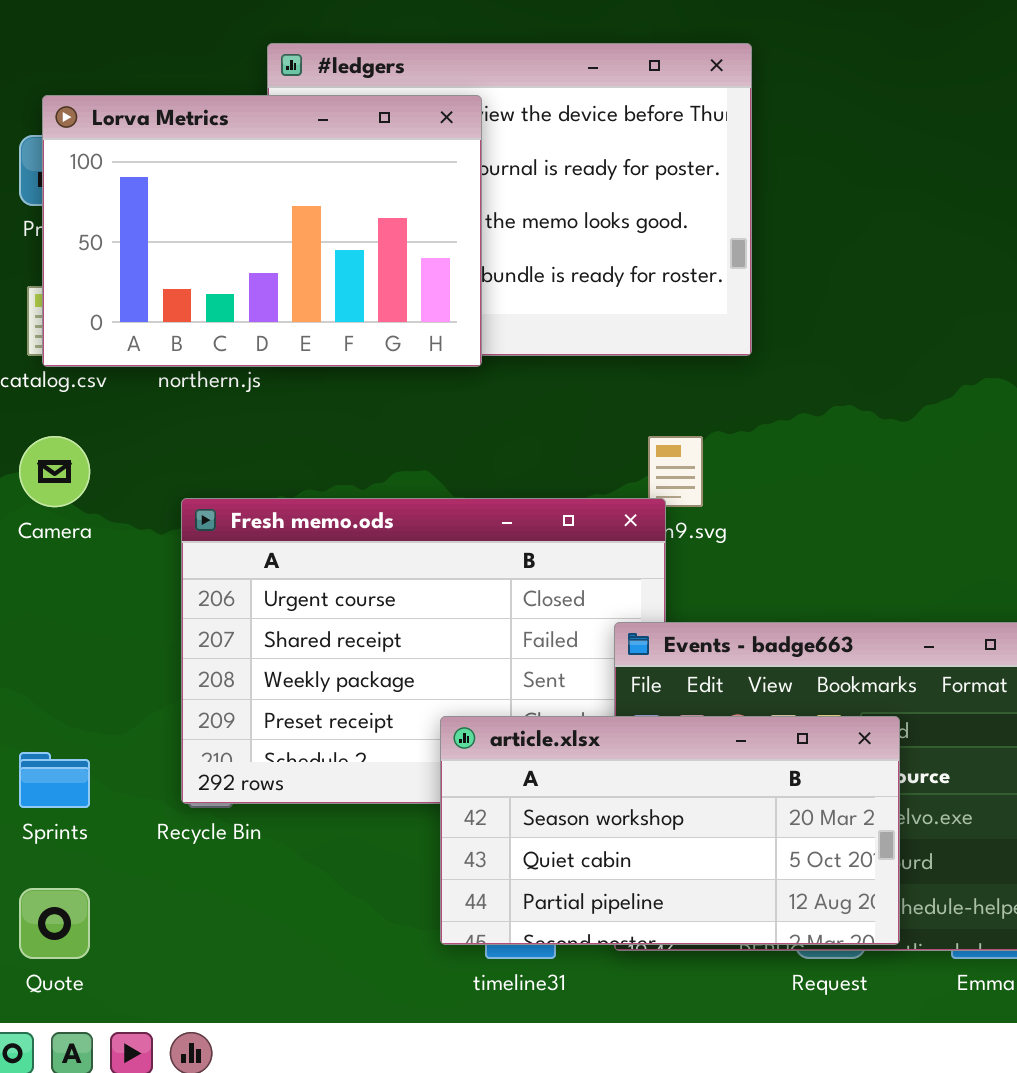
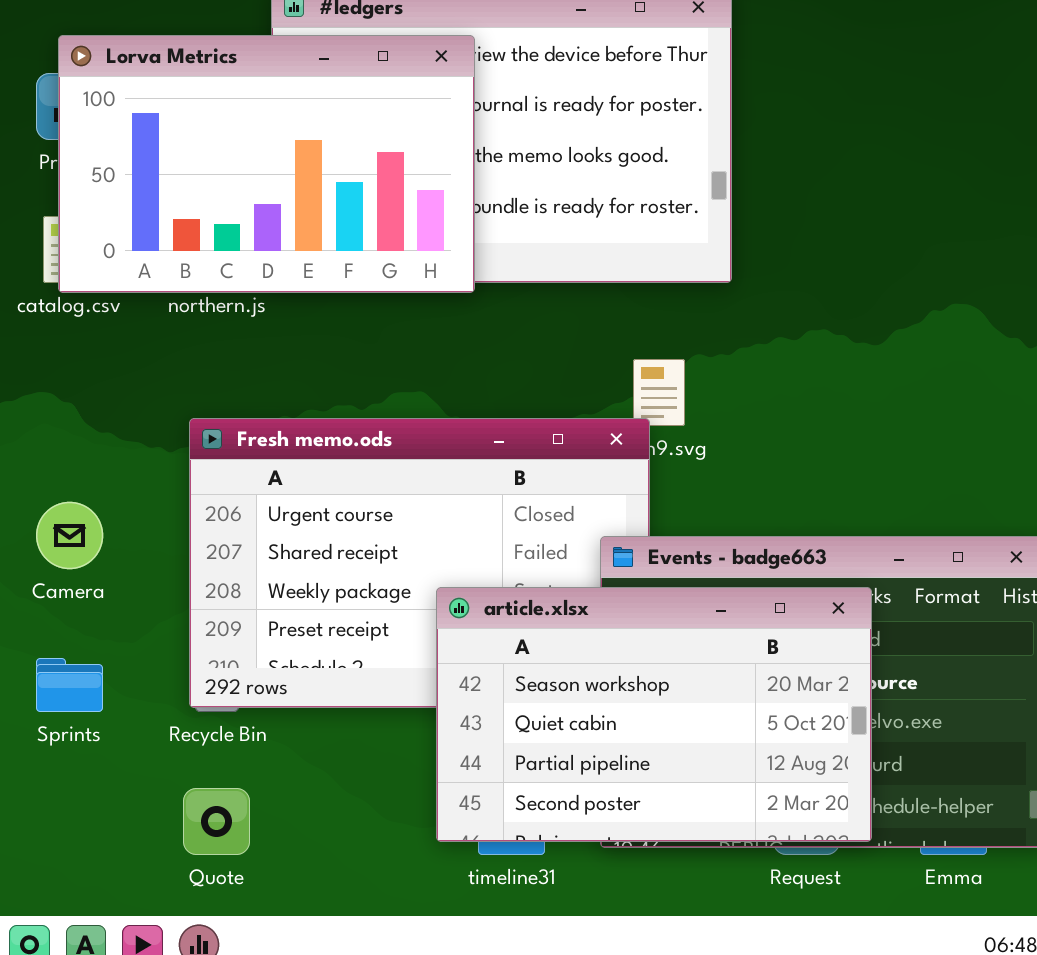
Camera: [19,436,90,507] -> [36,502,103,569], moved
article.xlsx: [440,716,900,945] -> [436,587,872,842], resized
Quote: [19,888,90,959] -> [183,788,250,855], moved

